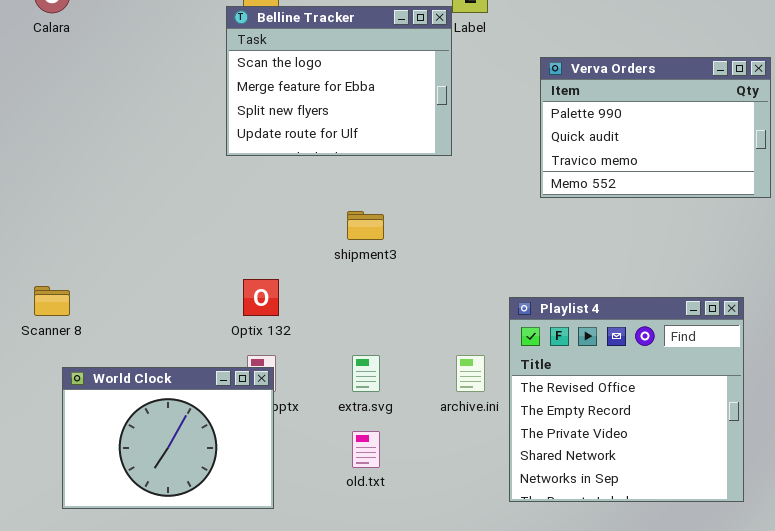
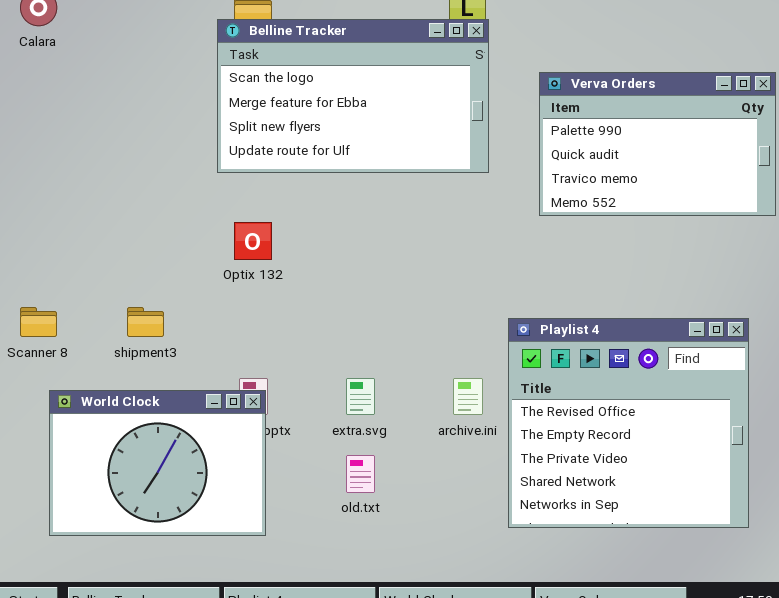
Belline Tracker: [226,6,452,156] -> [217,19,489,173], resized
shipment3: [347,211,384,240] -> [127,307,164,337], moved
Optix 132: [243,279,279,316] -> [234,222,272,260], moved

